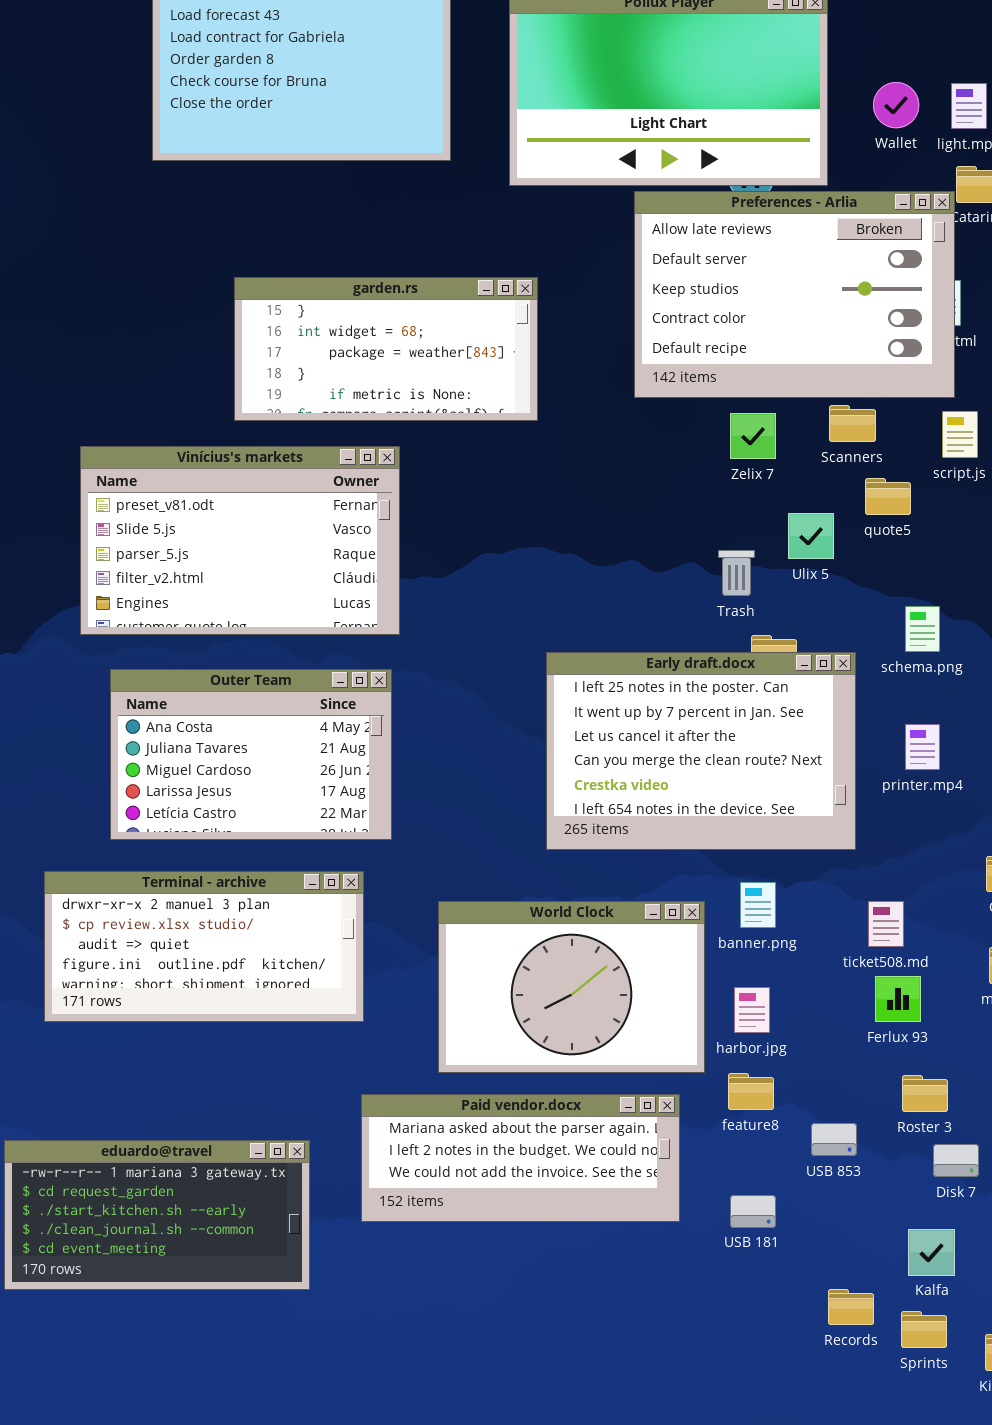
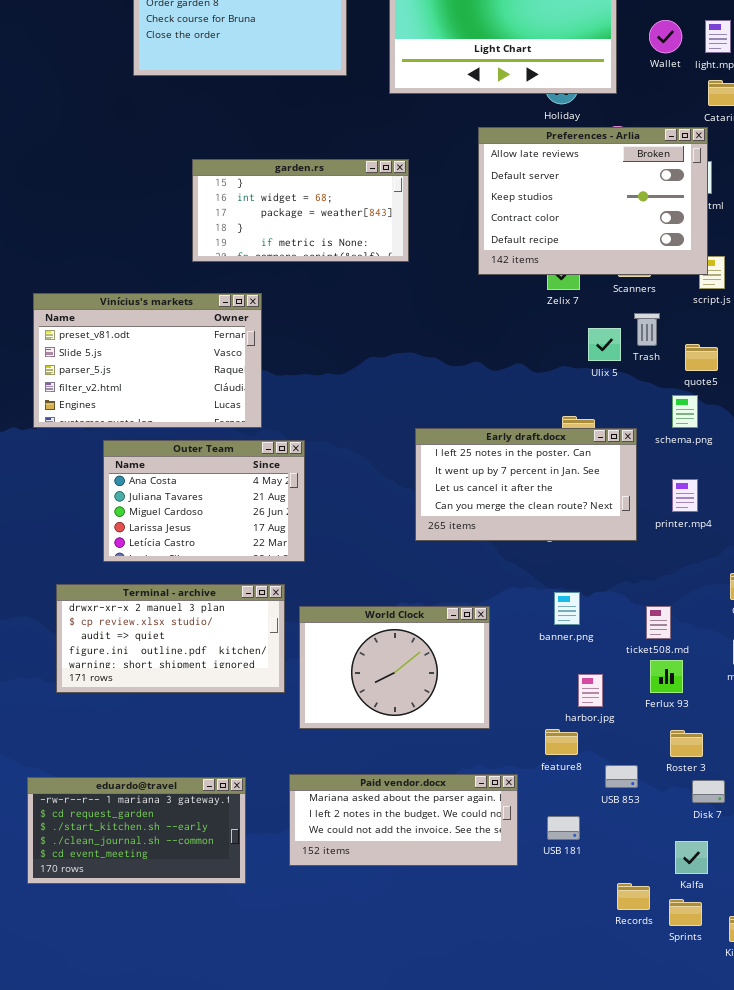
Preferences - Arlia: [634,191,955,398] -> [478,127,708,275], moved
Vinícius's markets: [80,446,400,635] -> [33,293,262,428], moved
quote5: [865,478,911,515] -> [685,344,718,371], moved
Trash: [718,550,755,596] -> [634,313,660,346], moved
Early draft.docx: [546,652,856,850] -> [415,428,637,541], resized
World Clock: [438,901,705,1073] -> [299,606,490,729], moved
harbor.jpg: [734,987,770,1033] -> [578,674,603,707], moved
Paid vendor.docx: [361,1094,680,1222] -> [289,774,518,866], moved

